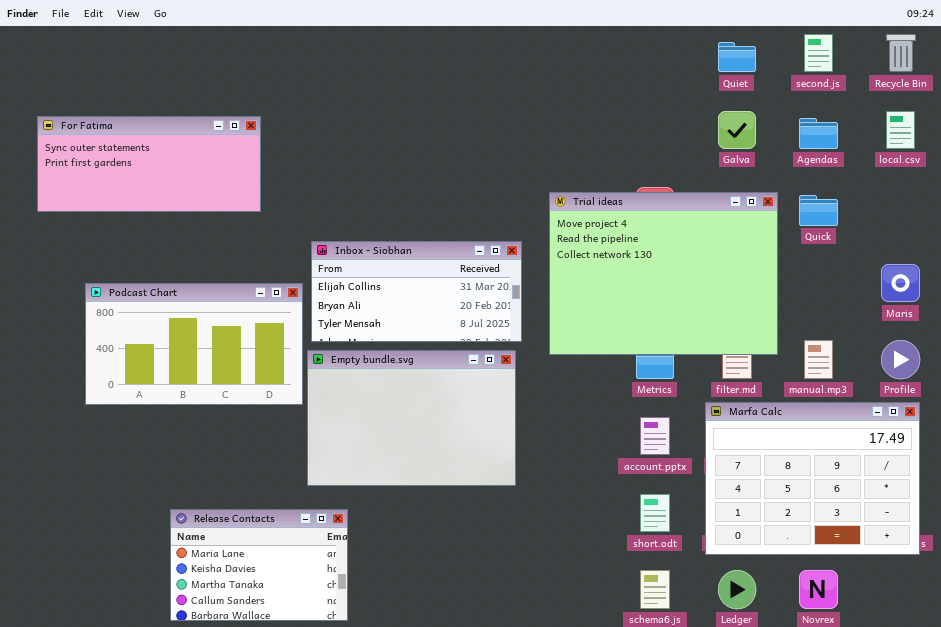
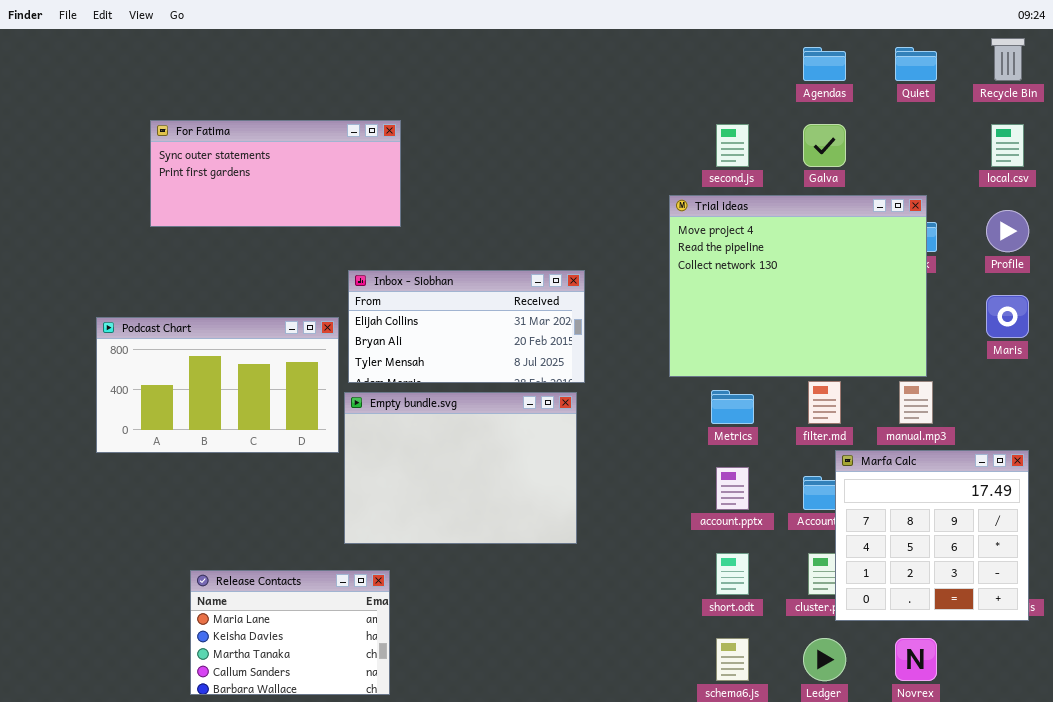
second.js: [804,34,833,72] -> [716,124,749,167], moved
Quiet: [718,42,756,72] -> [895,47,937,81], moved
For Fatima: [37,116,261,212] -> [150,120,401,227], moved
Agendas: [799,118,838,149] -> [803,47,846,81], moved
Trial ideas: [549,192,778,355] -> [669,195,927,377], moved
Profile: [881,340,920,379] -> [986,210,1029,252], moved
Marfa Calc: [705,402,920,555] -> [835,450,1029,621], resized

